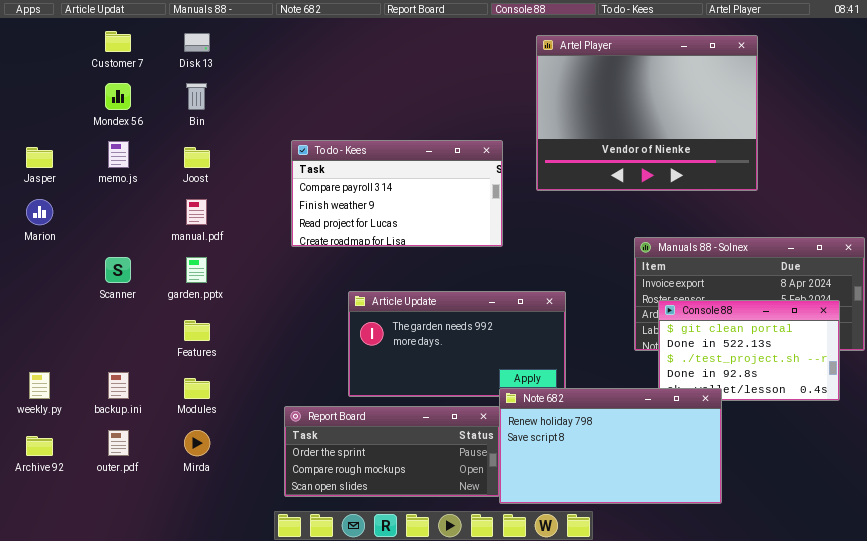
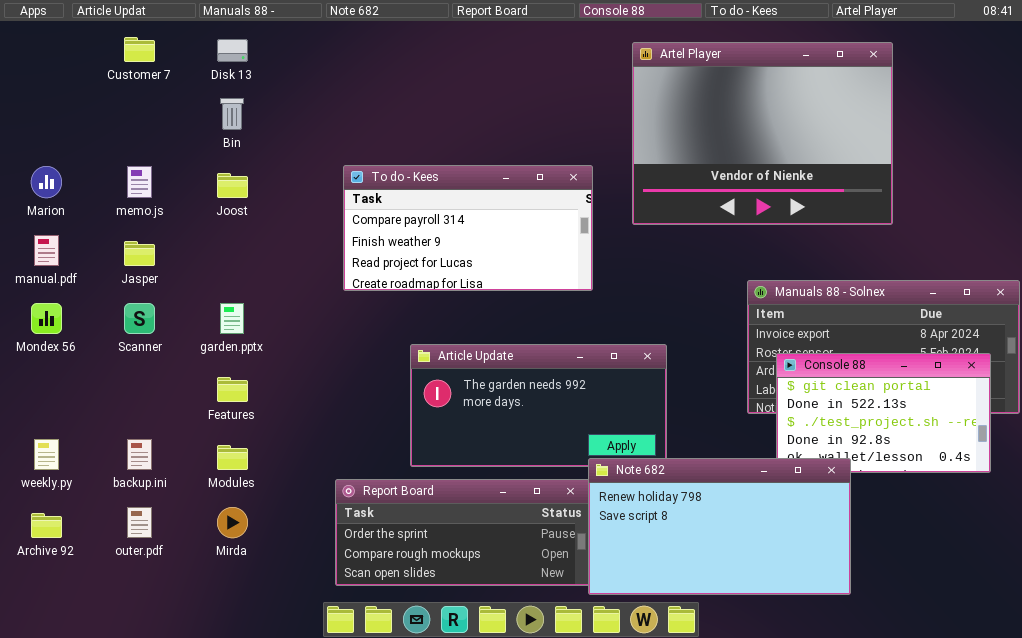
Mondex 56: [105,83,131,110] -> [31,303,62,334], moved
Jasper: [26,147,53,168] -> [124,241,155,266], moved
Marion: [26,199,53,225] -> [31,166,62,198], moved
manual.pdf: [186,199,207,225] -> [34,235,59,266], moved

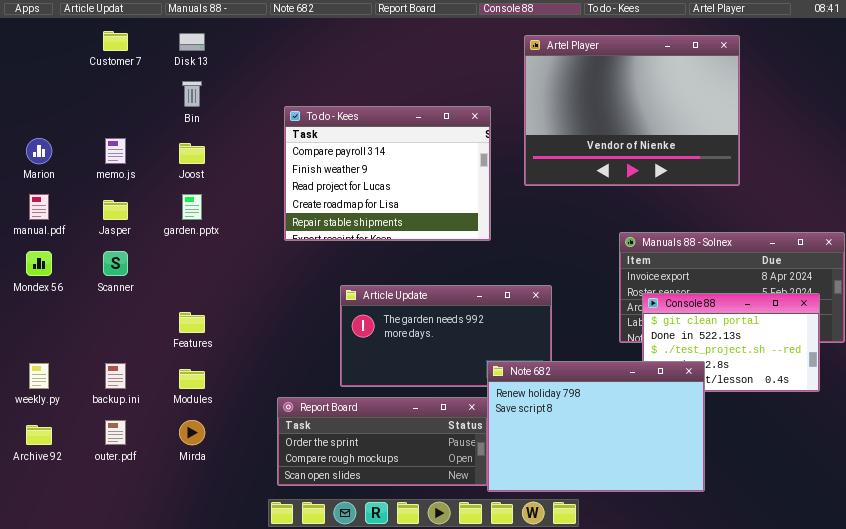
To do - Kees: [343,165,593,291] -> [284,106,491,241], resized
garden.pptx: [220,303,244,334] -> [182,194,202,220], moved
Note 682: [588,458,851,595] -> [487,361,705,492], resized

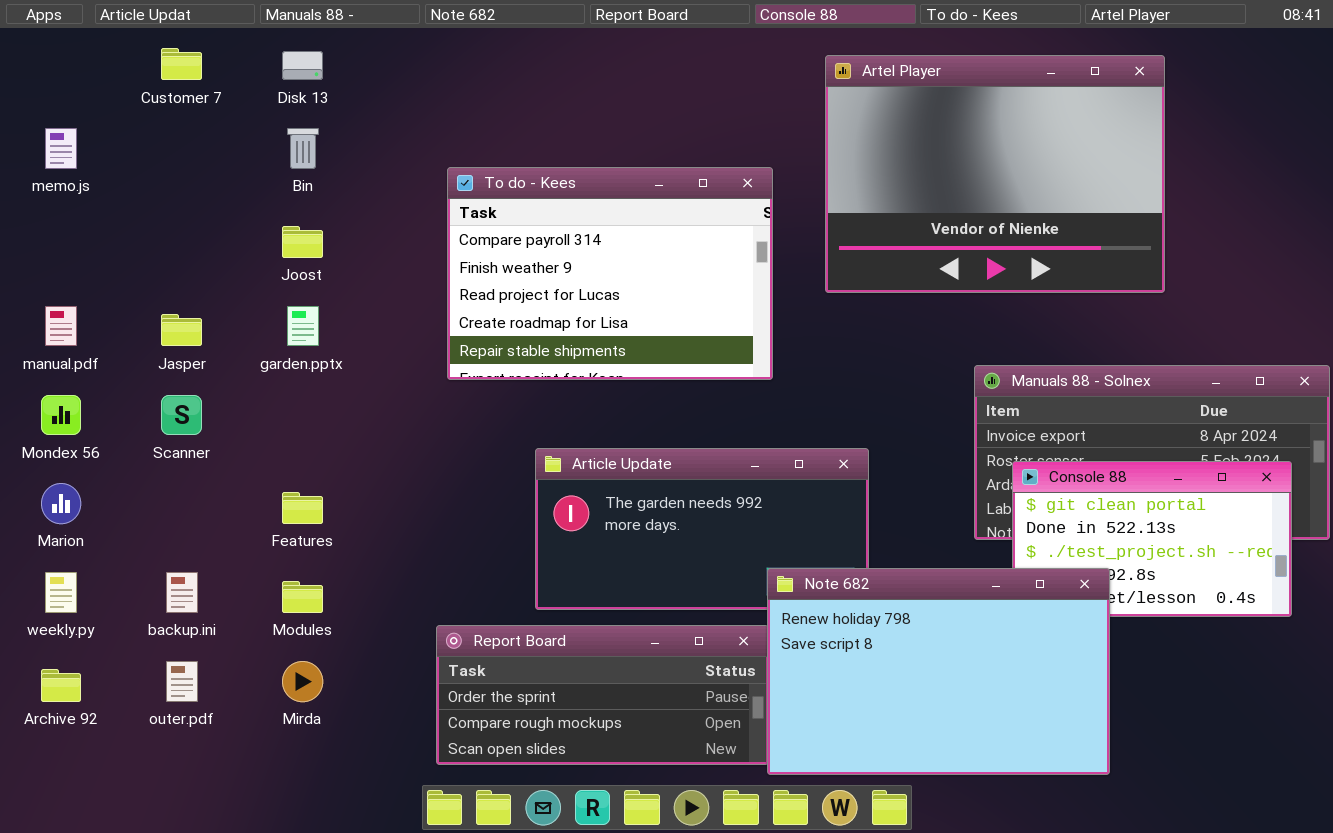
Marion: [26,138,52,164] -> [41,483,81,524], moved
memo.js: [105,138,126,164] -> [45,128,77,169], moved

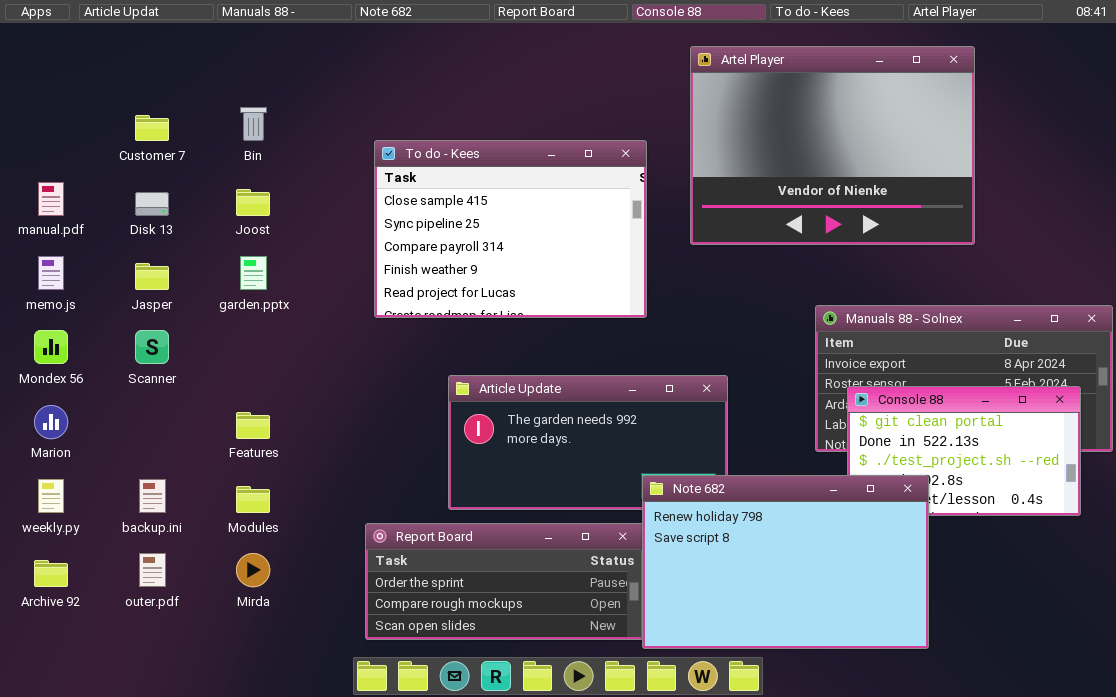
Customer 7: [161,48,202,80] -> [135,115,169,141], moved
Disk 13: [282,51,323,80] -> [135,192,169,216], moved
memo.js: [45,128,77,169] -> [38,256,64,290], moved
To do - Kees: [447,167,773,380] -> [374,140,647,318], scrolled up 2 rows
manual.pdf: [45,306,77,346] -> [38,182,64,216], moved

